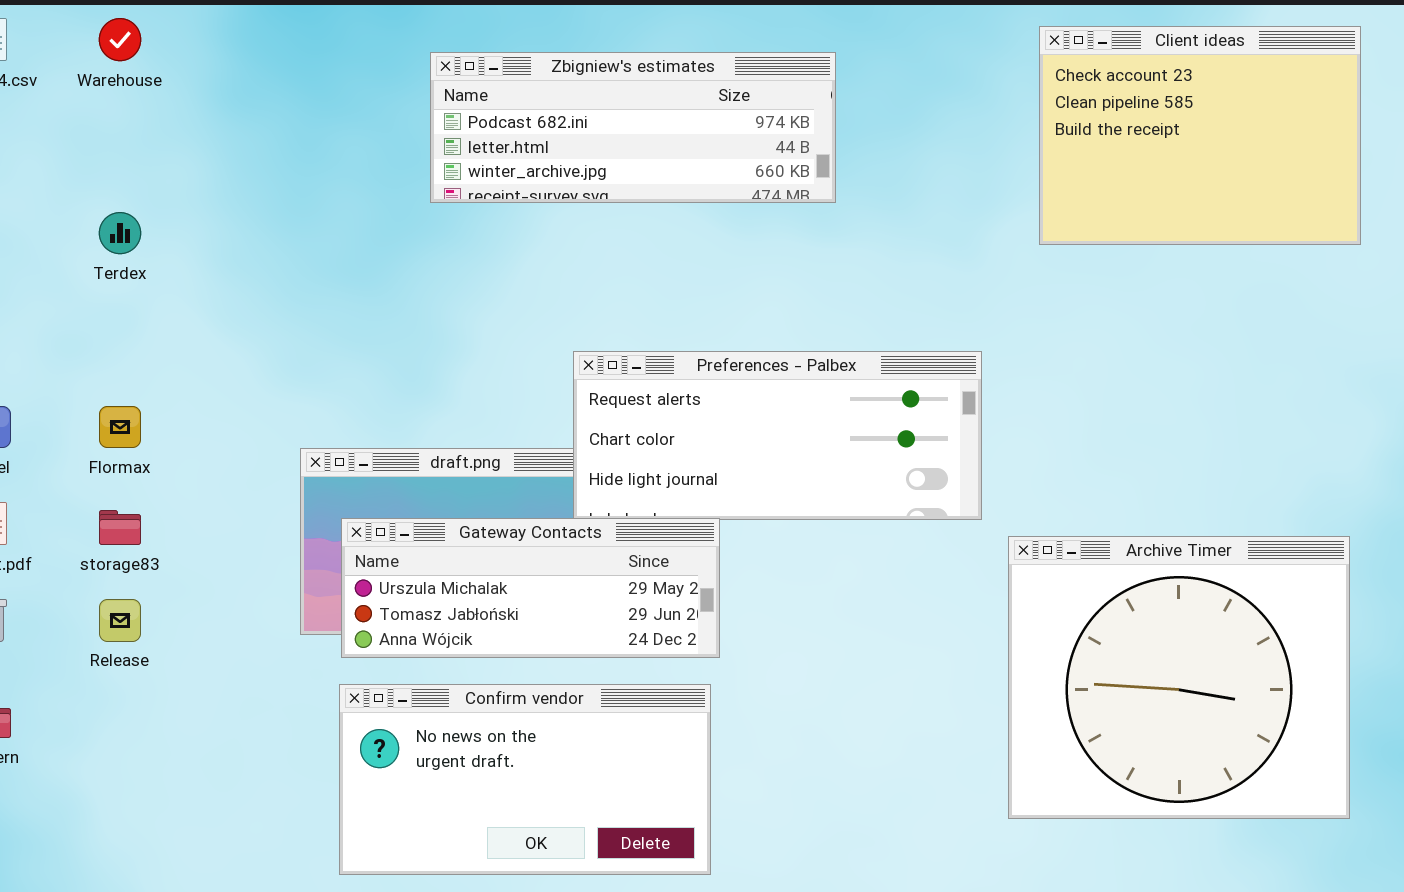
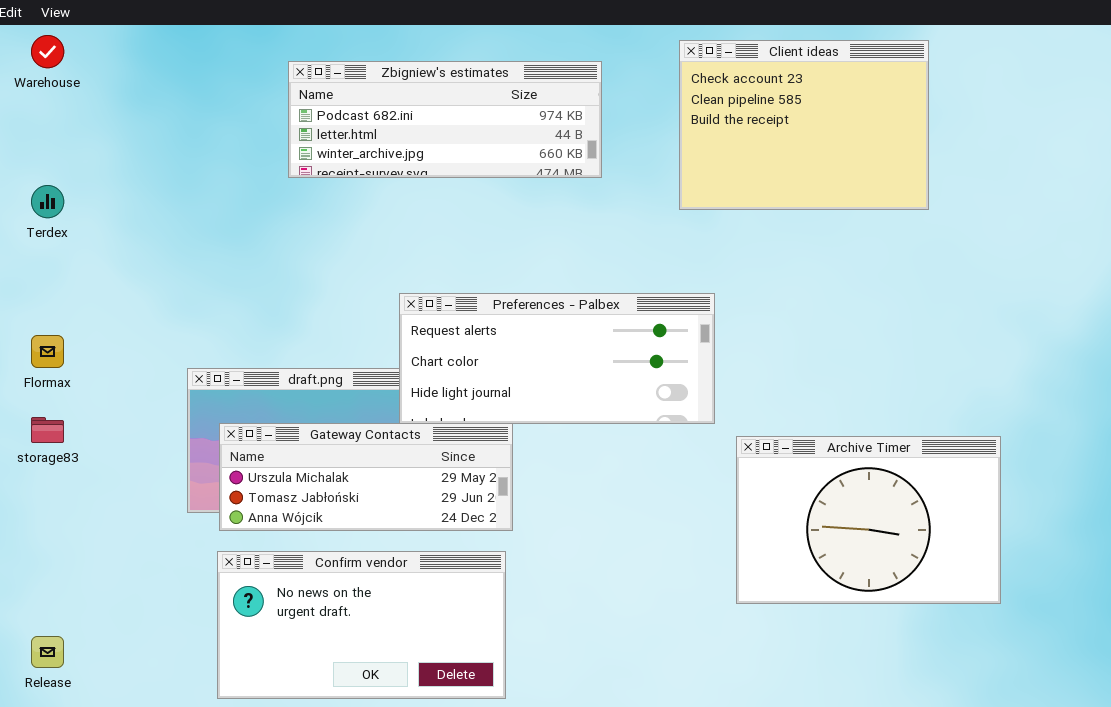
Client ideas: [1039,26,1361,245] -> [679,40,929,210], moved
Archive Timer: [1008,536,1350,819] -> [736,436,1001,604], resized
Release: [99,599,141,642] -> [31,636,64,668], moved

